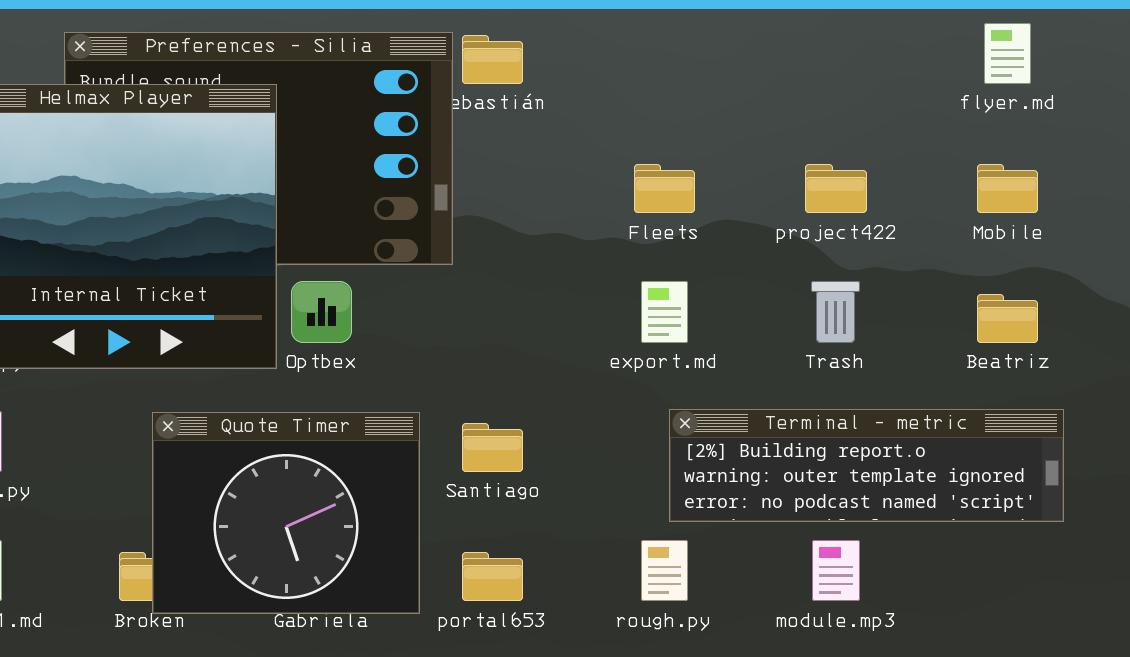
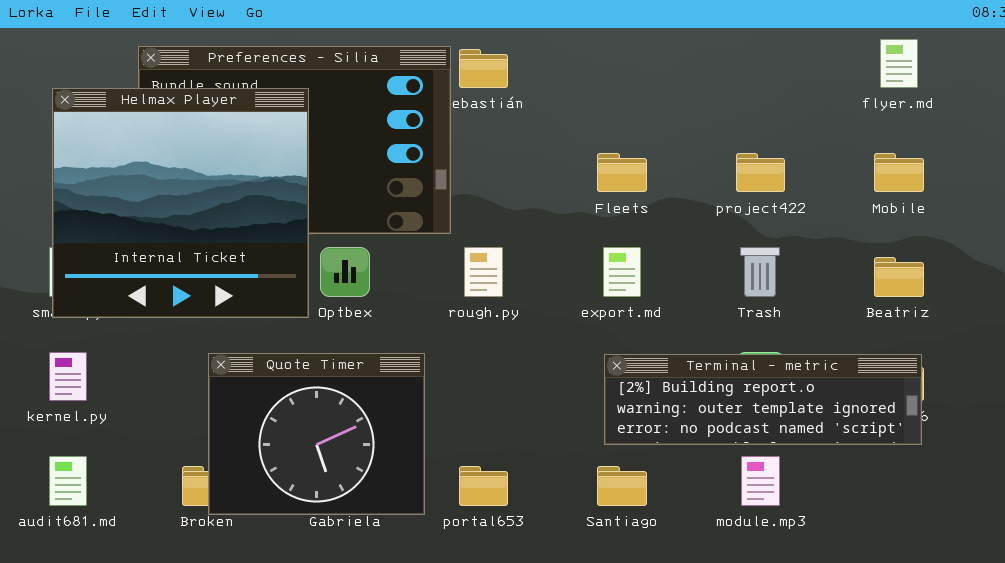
Terminal - metric: [669,409,1064,522] -> [604,354,922,445], moved
Santiago: [462,423,523,472] -> [597,466,647,506], moved
rough.py: [641,540,688,601] -> [464,247,503,297], moved

